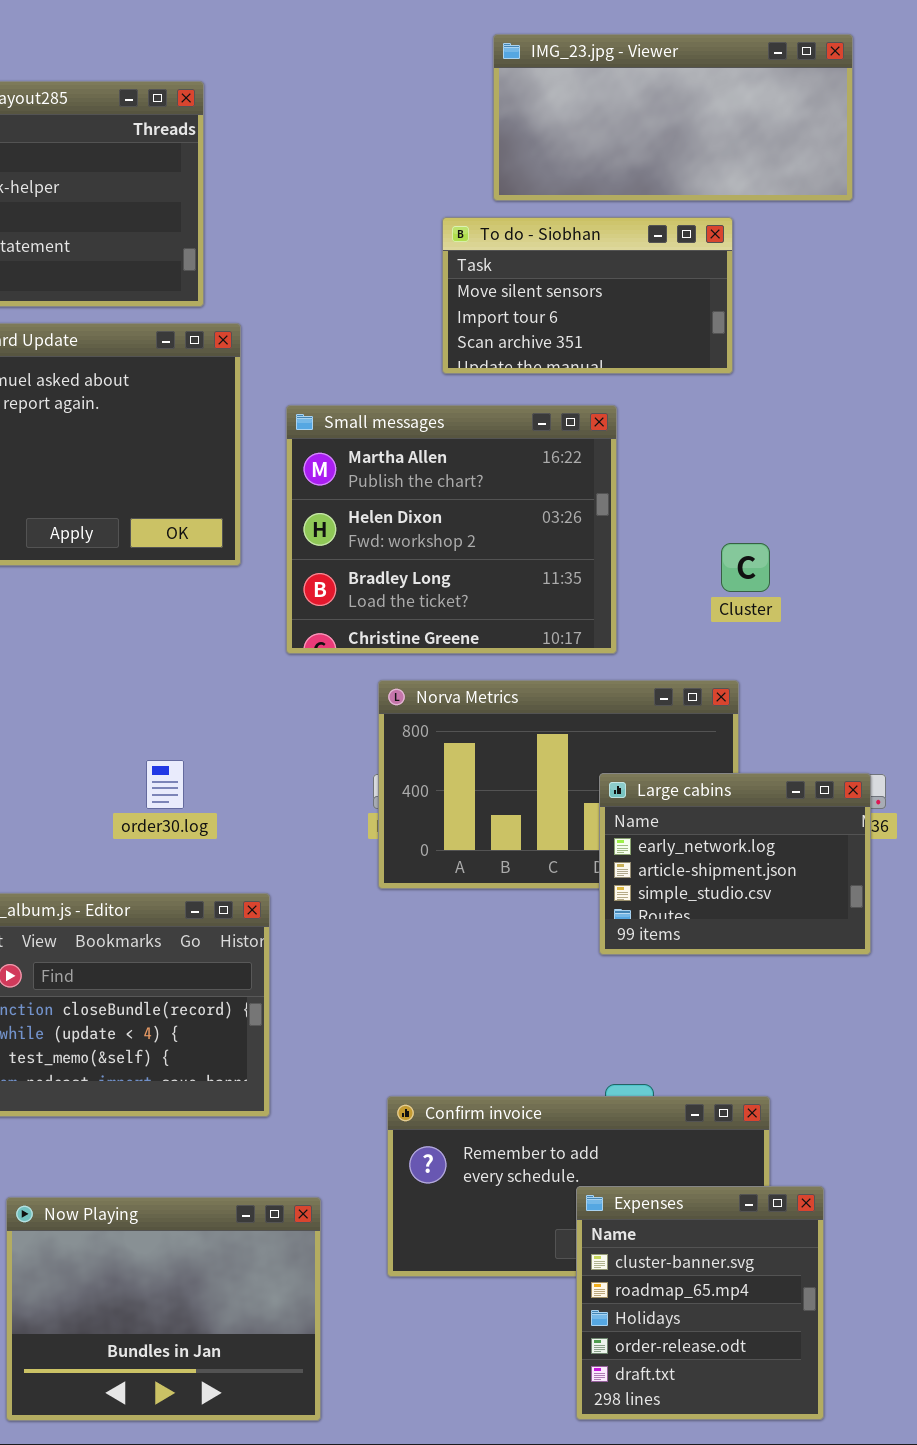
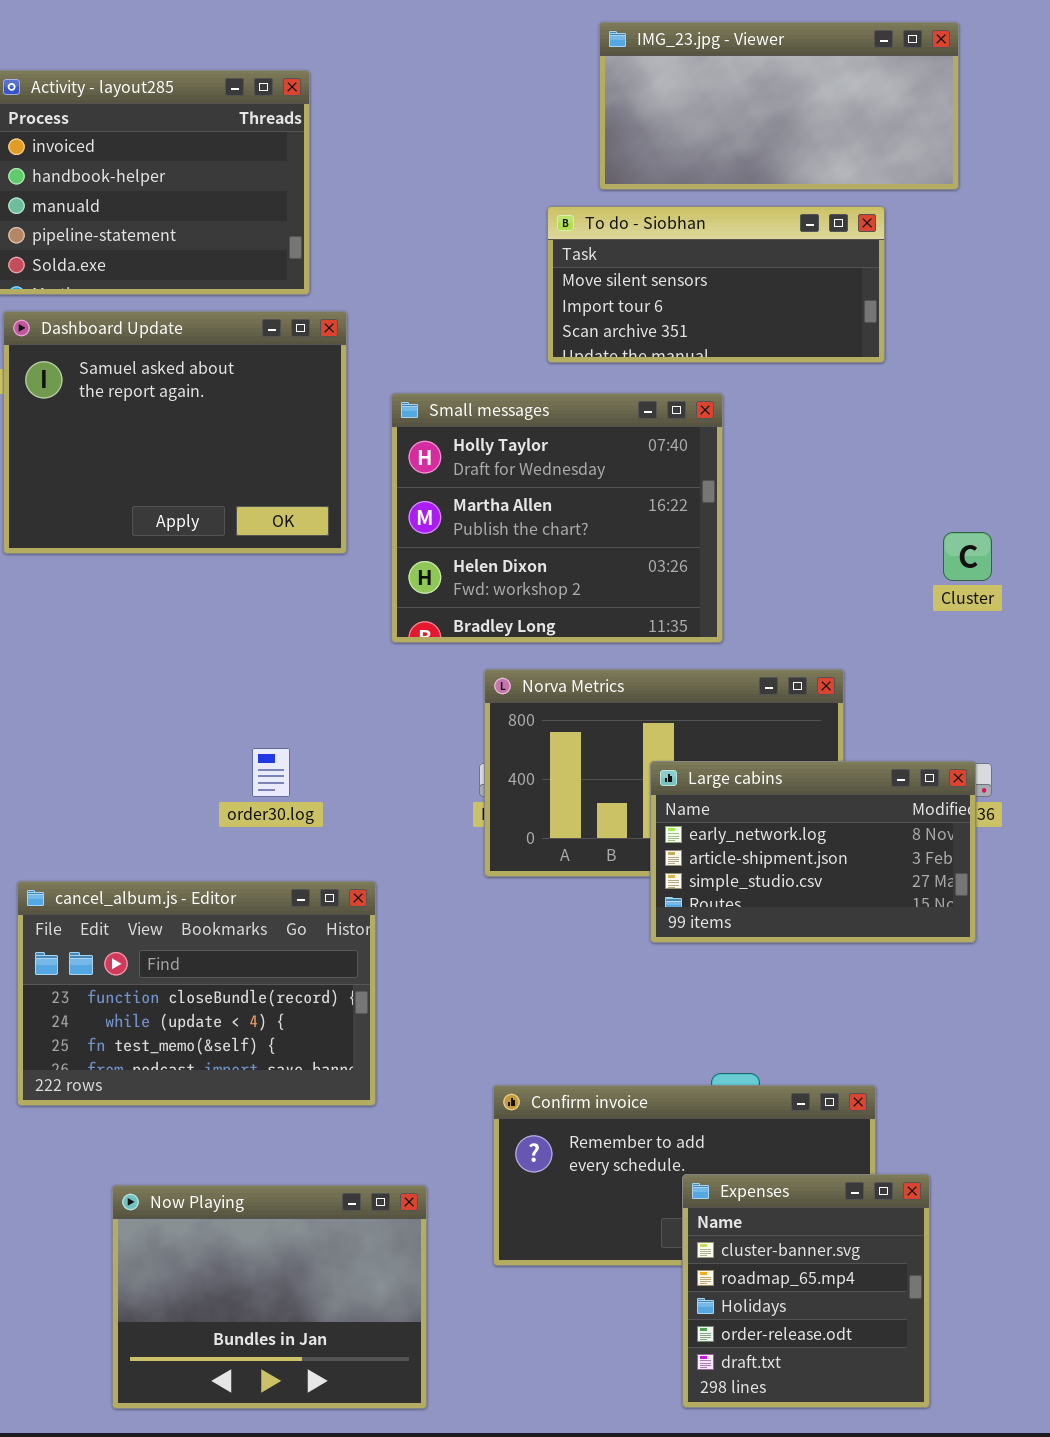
To do - Siobhan: [442,217,733,374] -> [547,206,885,363], resized
Small messages: [286,405,617,654] -> [391,393,723,643], scrolled up 1 row
Cluster: [721,543,770,592] -> [943,532,992,581], moved
Large cabins: [599,773,871,955] -> [650,761,976,943], resized

